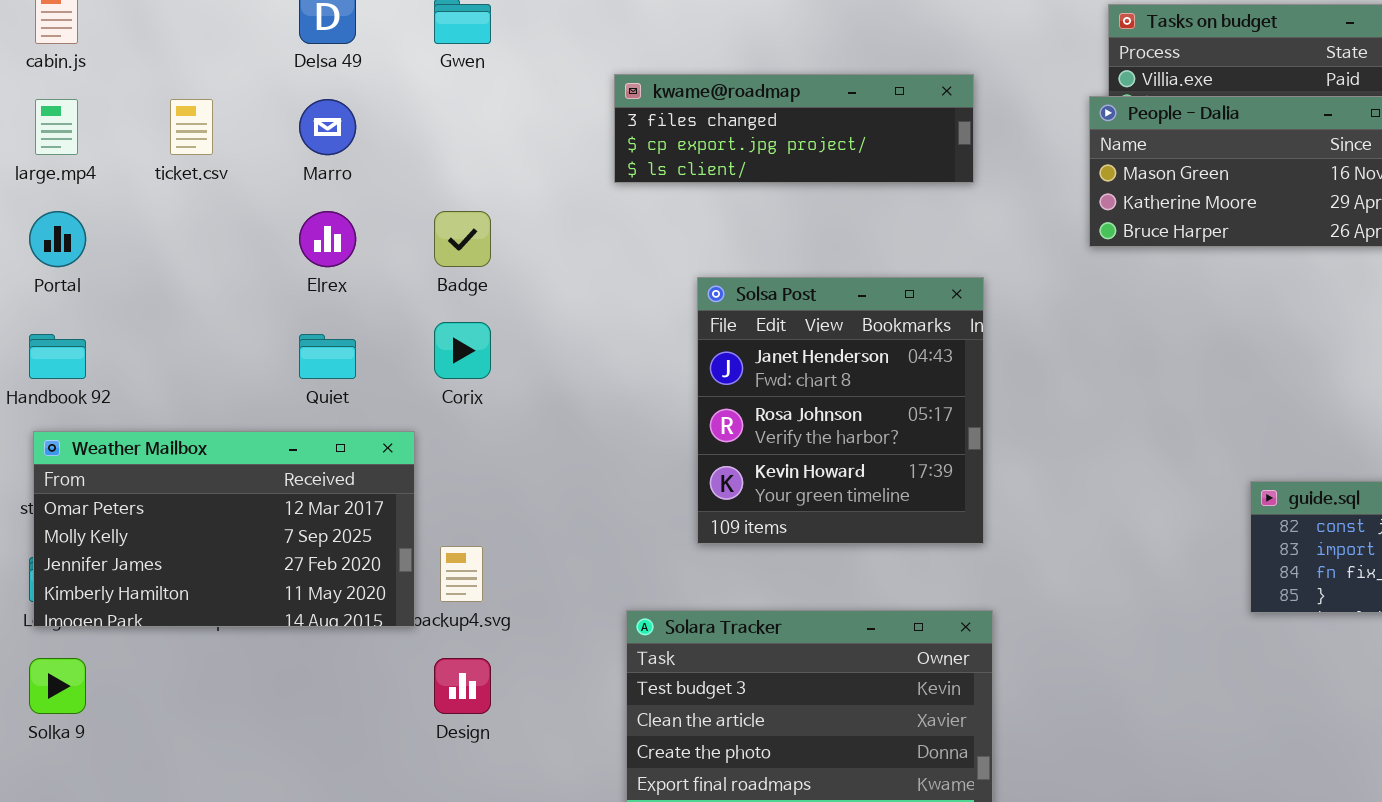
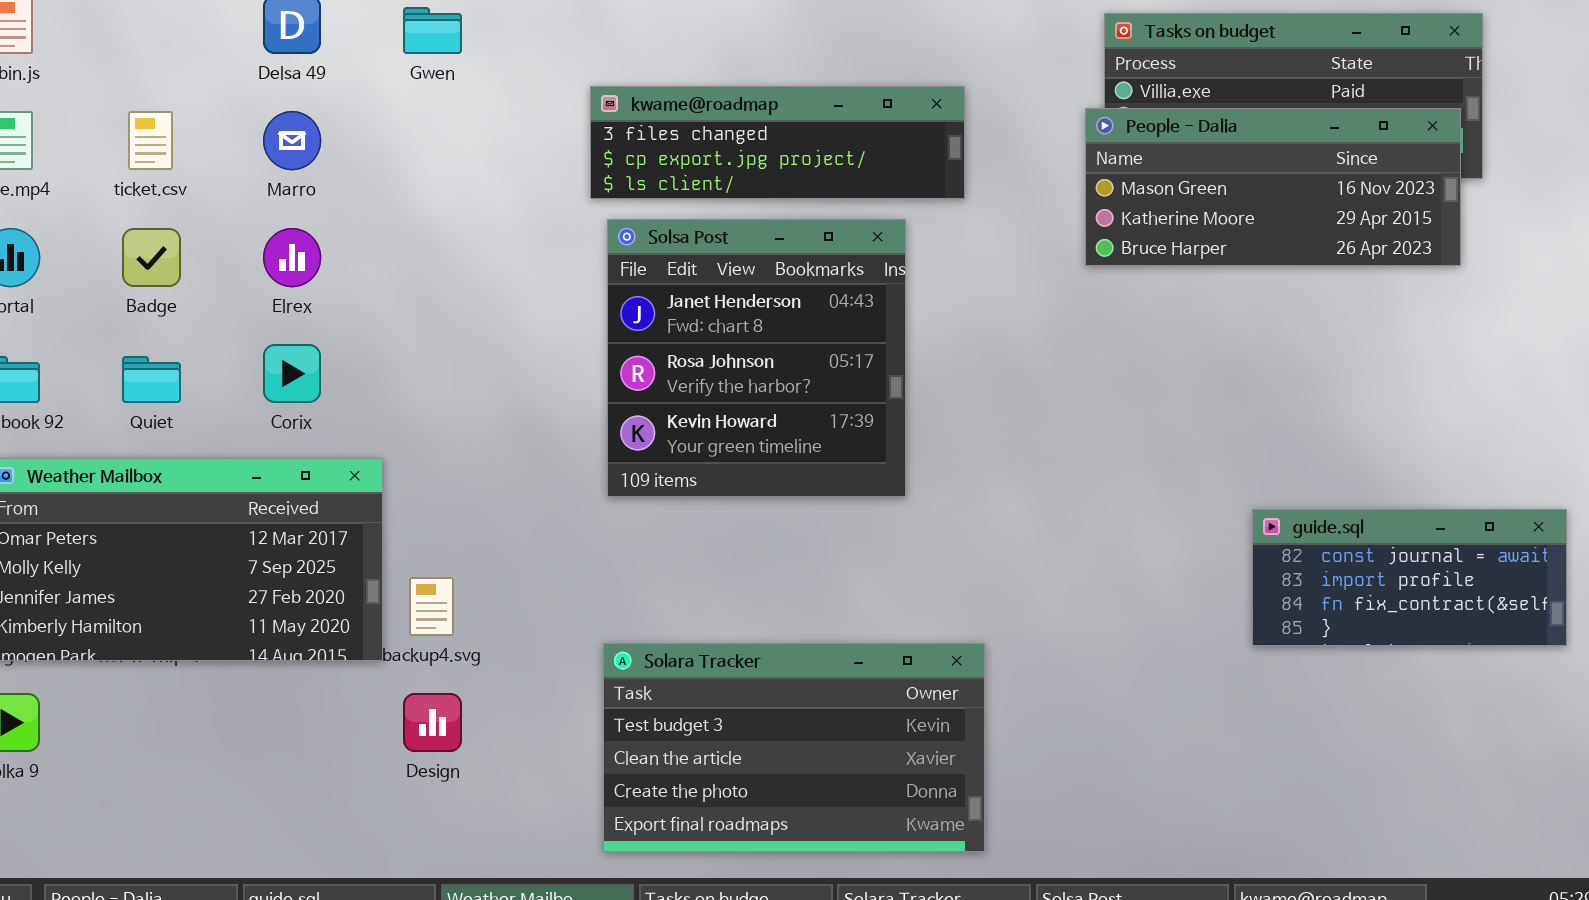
Badge: [434,211,491,267] -> [122,228,181,287], moved
Solsa Post: [697,277,984,544] -> [607,219,906,497], moved
Corix: [434,322,491,379] -> [263,344,321,403], moved
Quiet: [299,334,356,379] -> [122,356,181,403], moved

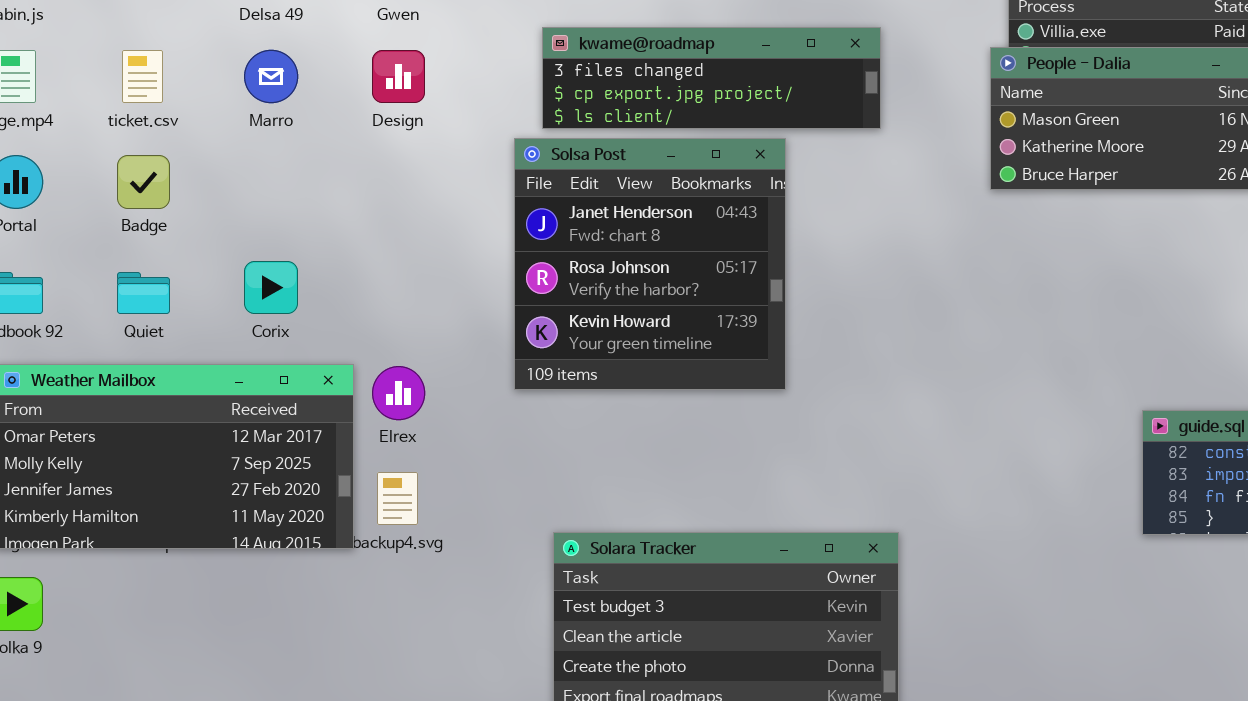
Solsa Post: [607,219,906,497] -> [514,138,786,390], moved
Elrex: [263,228,321,287] -> [372,366,425,420], moved
Design: [403,693,462,752] -> [372,50,425,103], moved

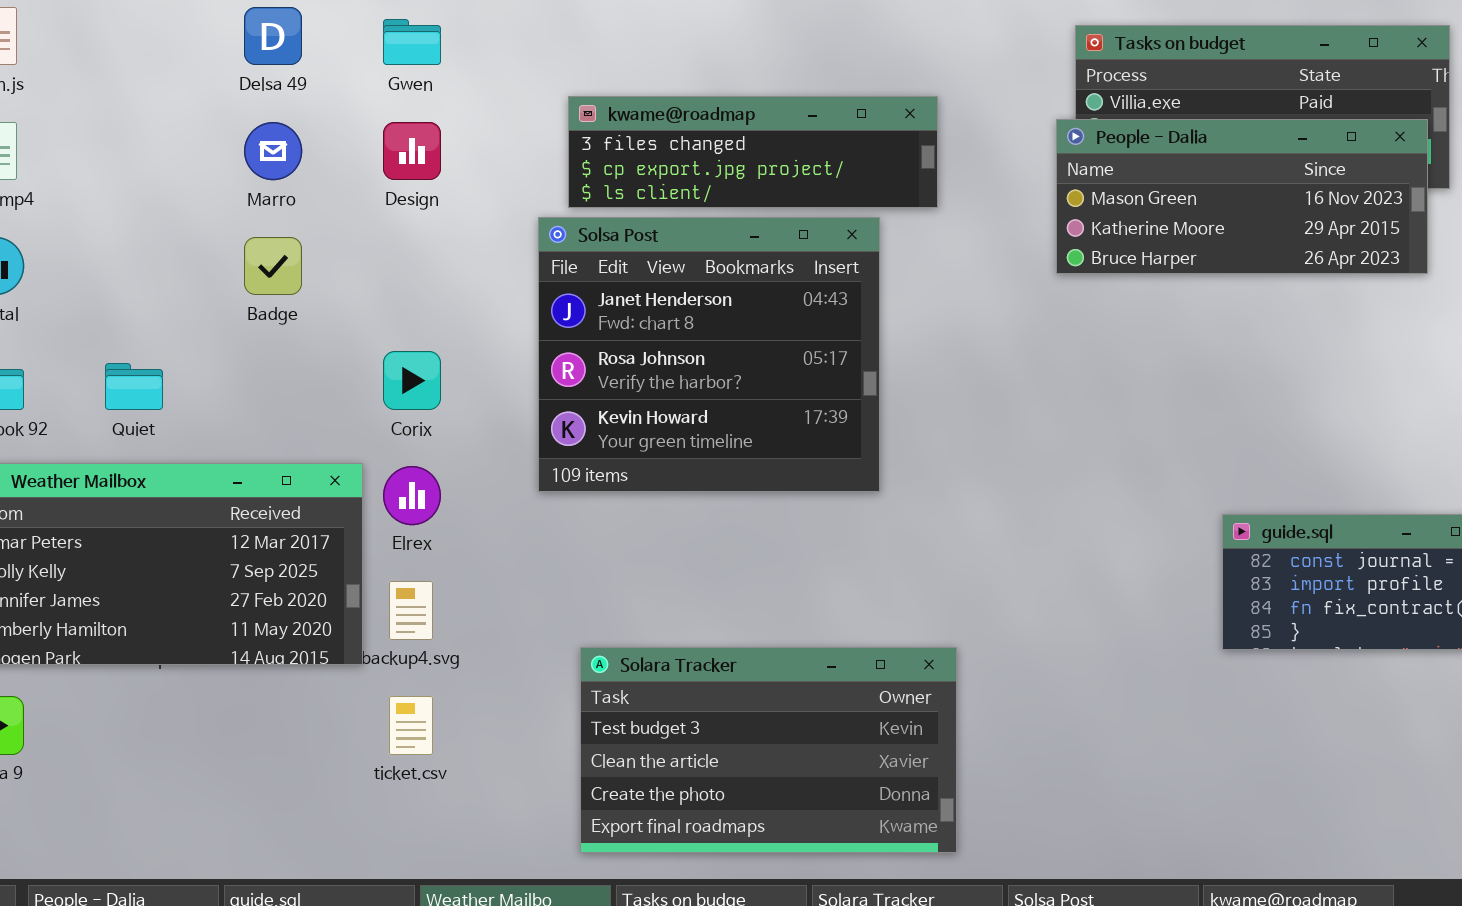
ticket.csv: [122,50,163,103] -> [389,696,433,755], moved
Solsa Post: [514,138,786,390] -> [538,217,880,492], resized
Badge: [117,155,170,209] -> [244,237,302,295], moved
Corix: [244,261,298,314] -> [383,351,441,410], moved

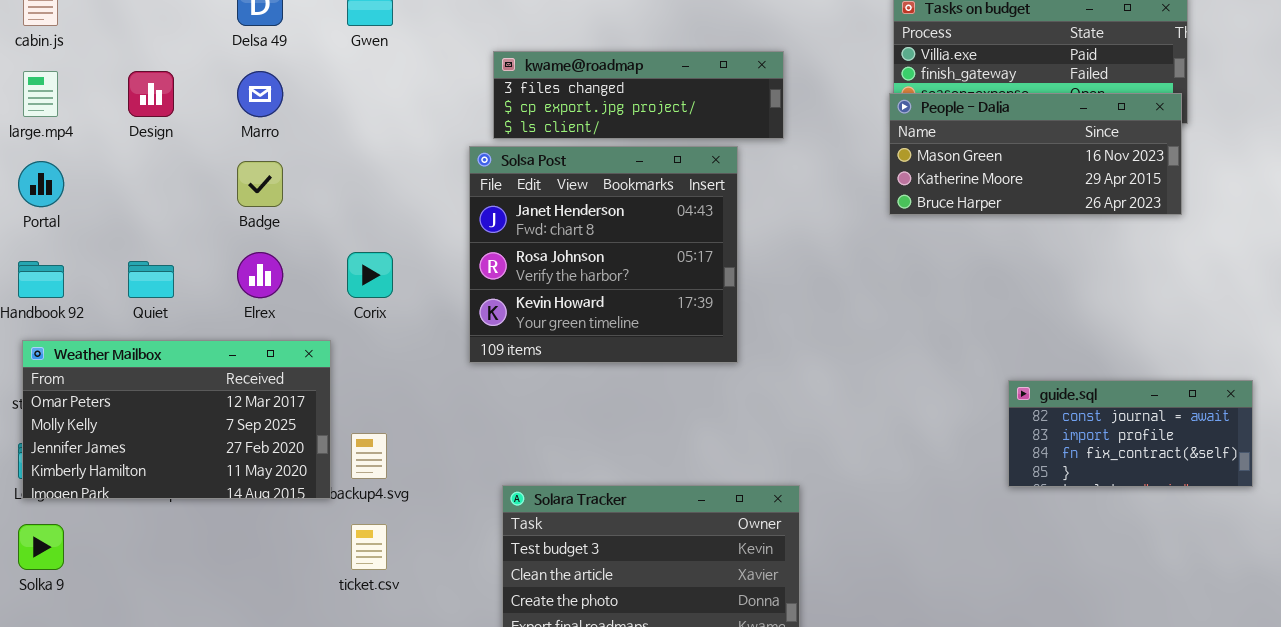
People - Dalia: [1056,119,1428,274] -> [889,93,1182,215], moved
Design: [383,122,441,180] -> [128,71,174,117], moved
Elrex: [383,466,441,525] -> [237,252,283,298], moved

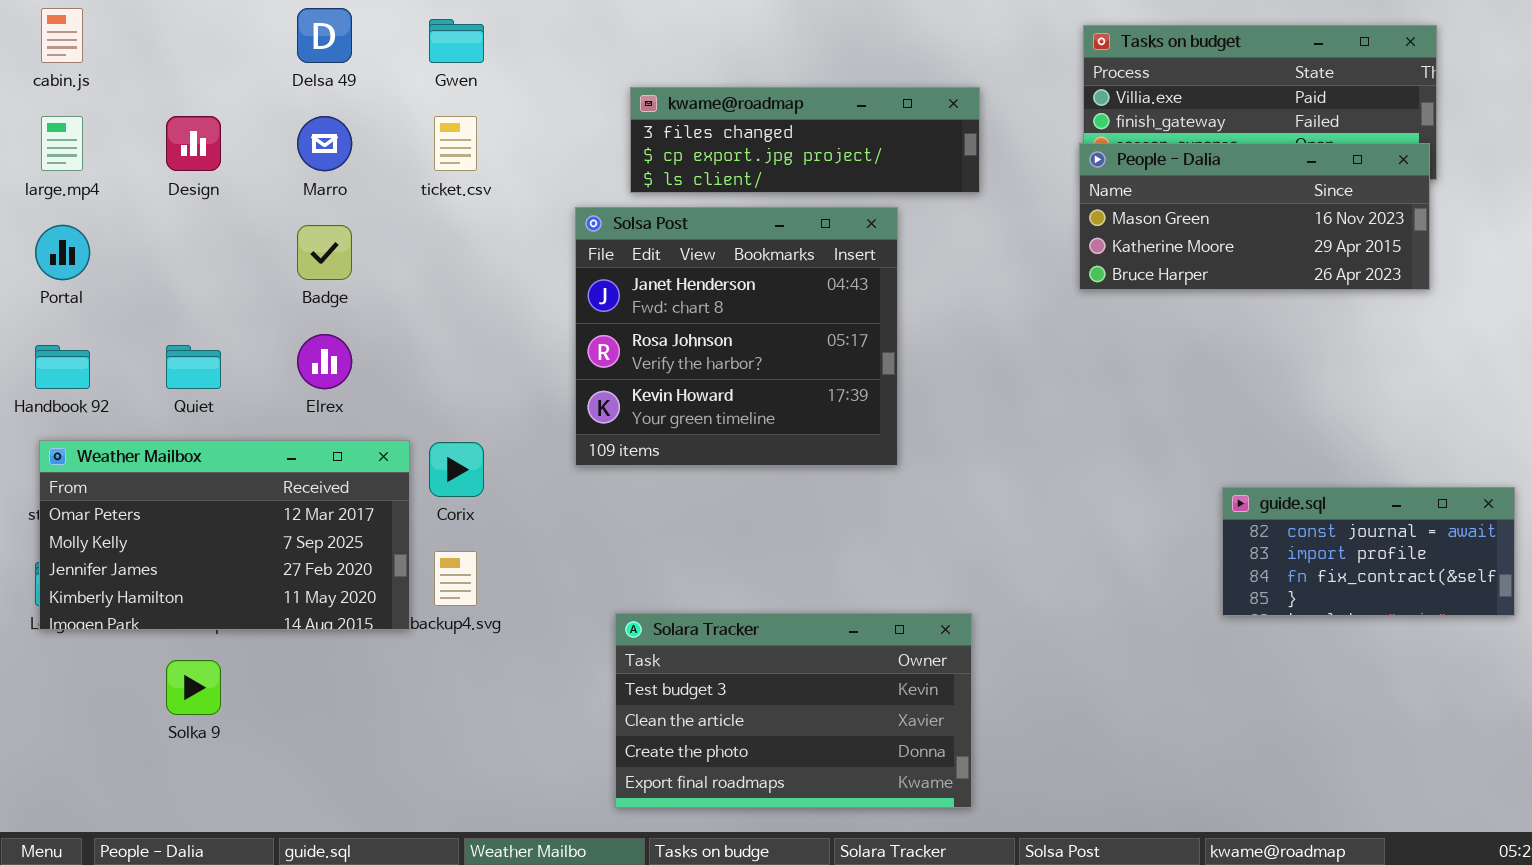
kwame@roadmap: [493,51,784,139] -> [630,87,980,193], moved
Corix: [347,252,393,298] -> [429,442,484,497], moved
Solka 9: [18,524,64,570] -> [166,660,221,715], moved
ticket.csv: [351,524,387,570] -> [434,116,477,171], moved

